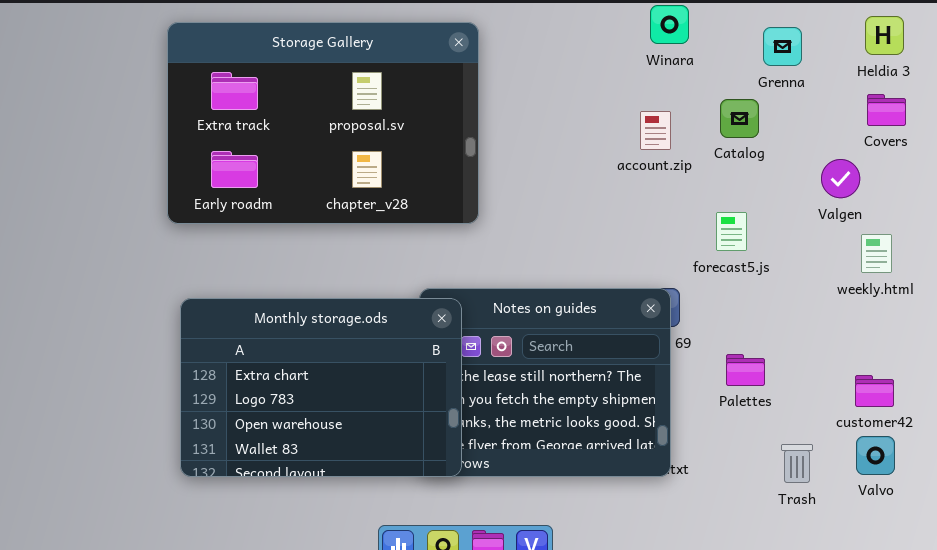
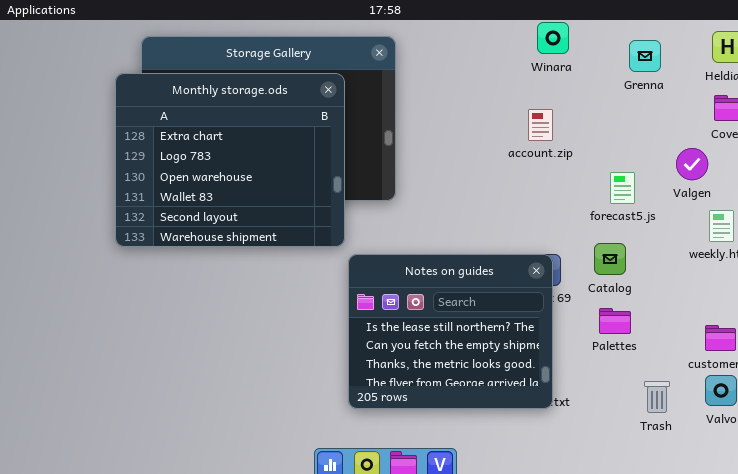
Catalog: [720,99,759,138] -> [594,243,626,275], moved
forecast5.js: [716,212,747,251] -> [610,172,635,204], moved
Monthly storage.ods: [180,298,462,477] -> [115,73,345,247], moved, resized

